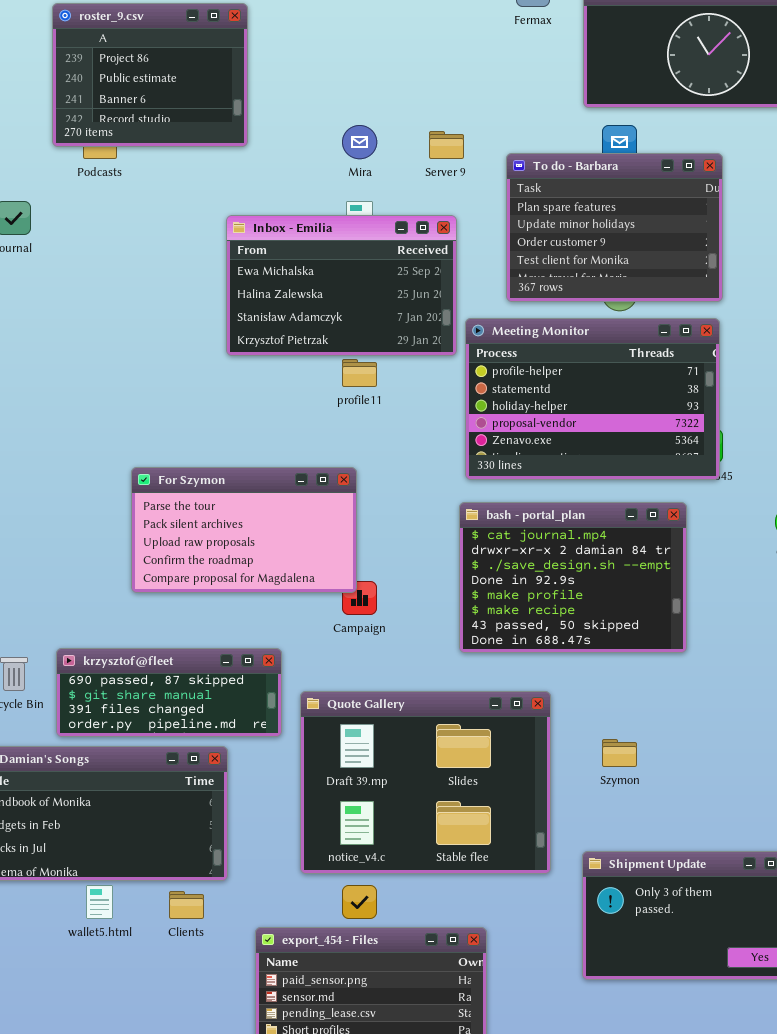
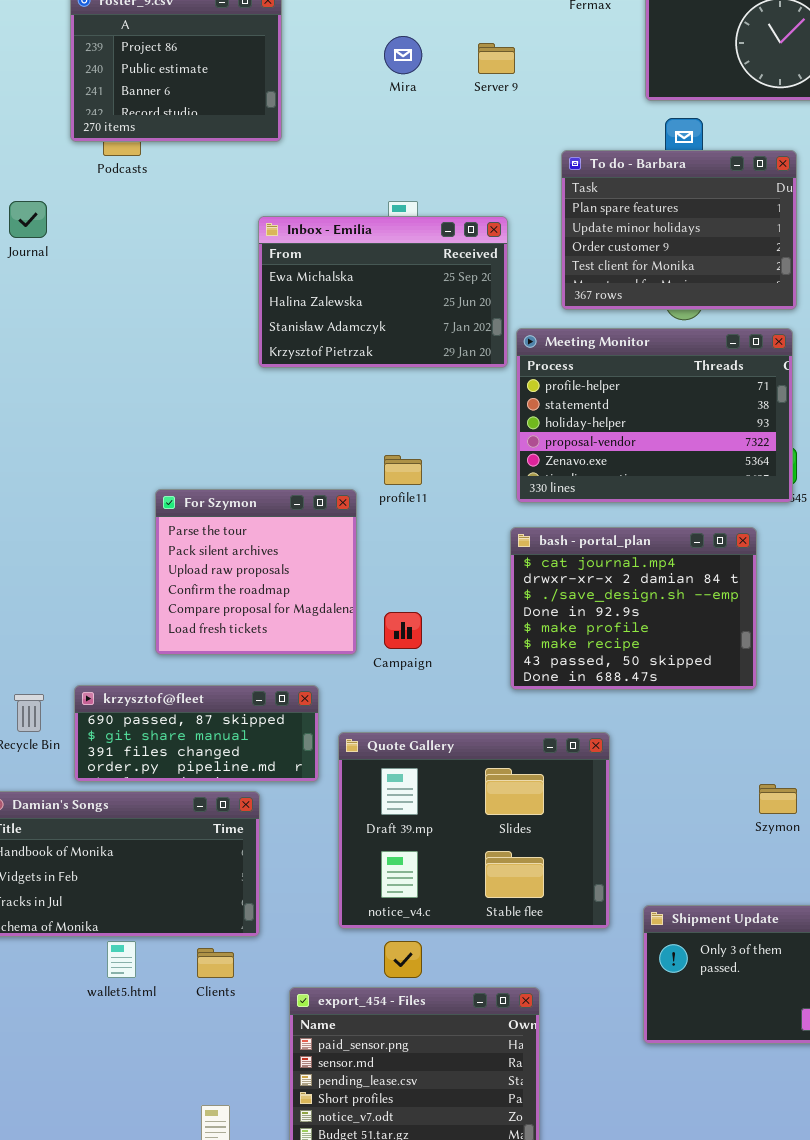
Mira: [342,125,377,159] -> [384,36,422,74], moved
Server 9: [429,131,464,159] -> [478,43,515,74], moved
profile11: [342,359,377,387] -> [384,455,422,485], moved
For Szymon: [131,467,357,593] -> [155,489,357,655], resized
Szymon: [602,739,637,767] -> [759,784,797,814], moved

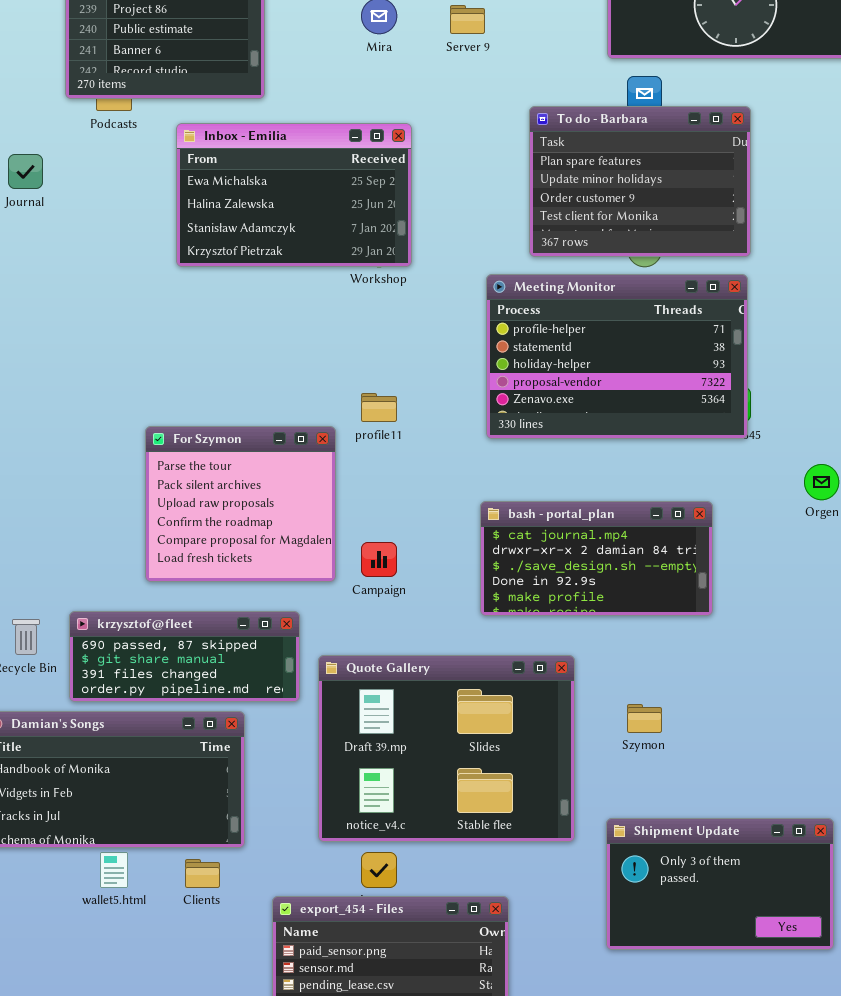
Inbox - Emilia: [258,216,508,368] -> [176,123,412,267], moved
bash - portal_plan: [510,527,757,690] -> [480,501,713,616], resized
Szymon: [759,784,797,814] -> [627,704,662,733], moved

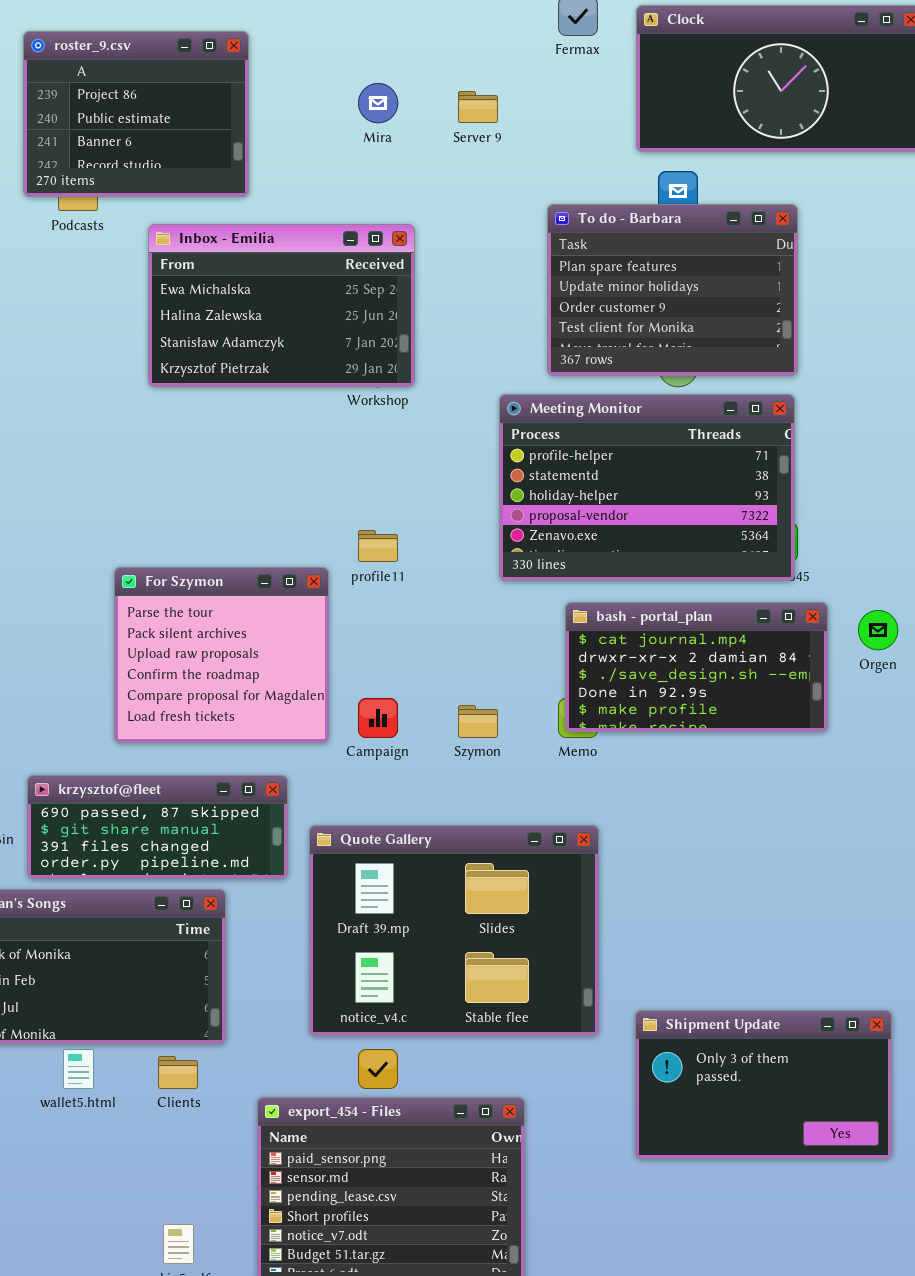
bash - portal_plan: [480,501,713,616] -> [565,602,828,732], moved
Szymon: [627,704,662,733] -> [458,705,498,738], moved

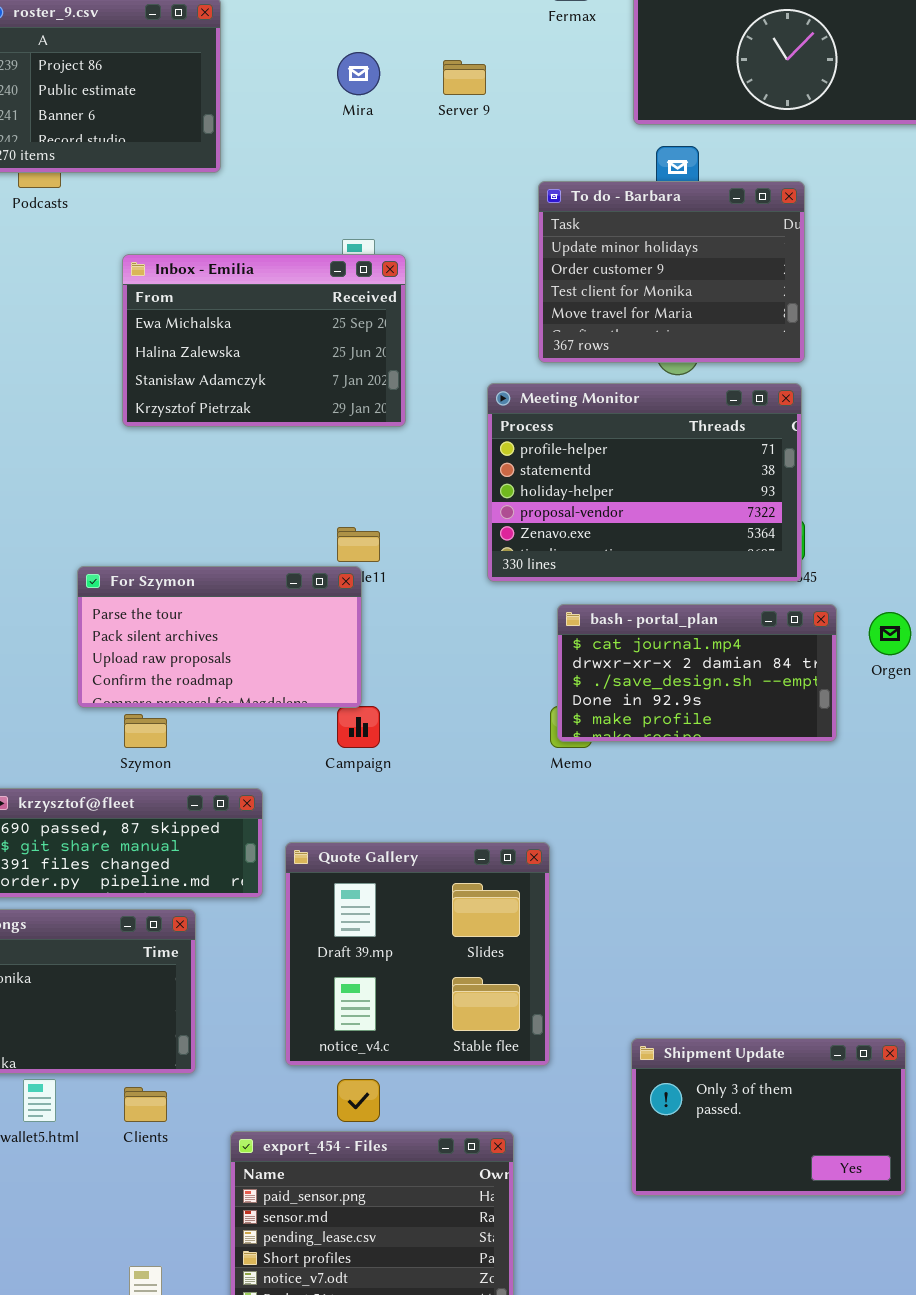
To do - Barbara: [547,204,798,376] -> [538,181,805,363], scrolled down 1 row
Inbox - Emilia: [148,224,415,387] -> [122,254,406,427], moved
For Szymon: [114,567,329,743] -> [77,566,362,708], resized
Szymon: [458,705,498,738] -> [124,714,167,748], moved
Quote Gallery: [309,825,599,1036] -> [285,842,550,1066], resized

